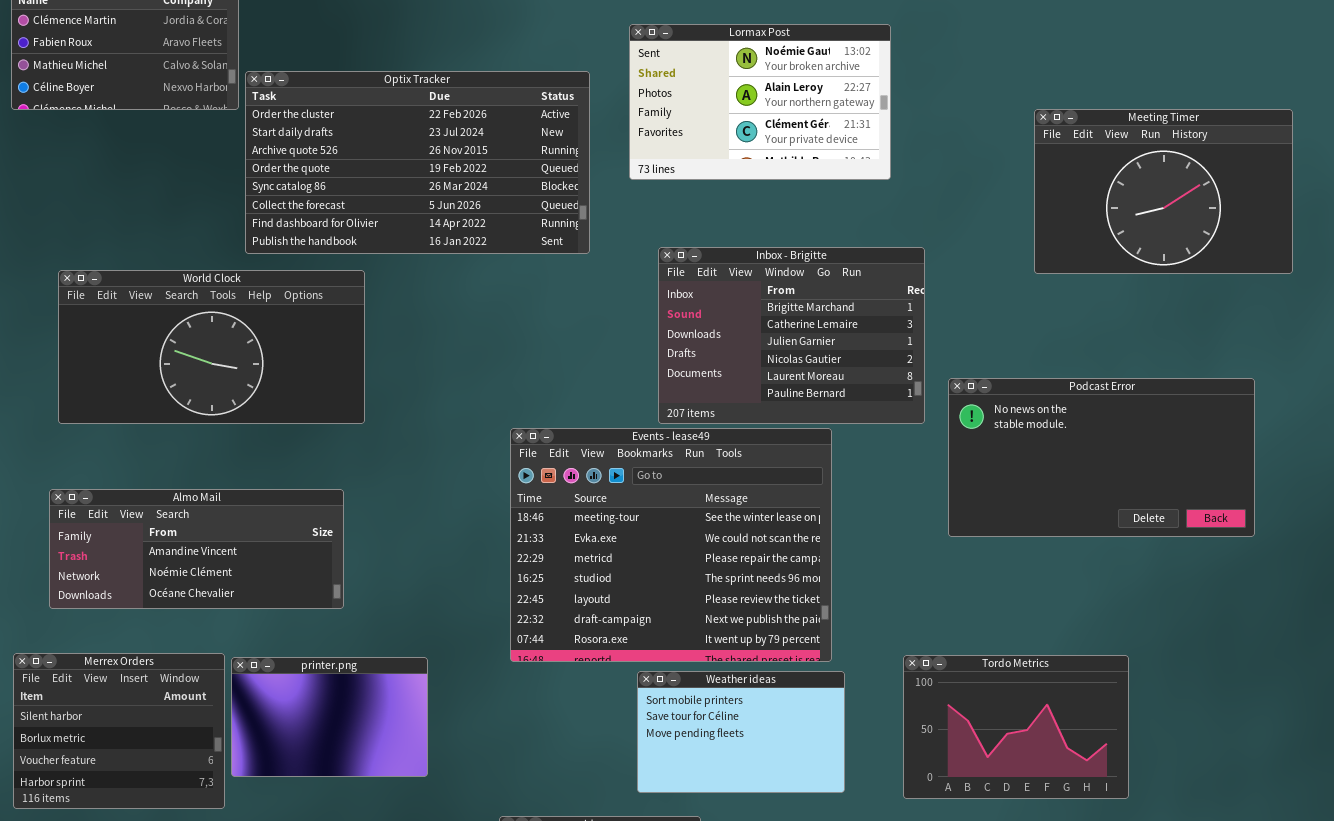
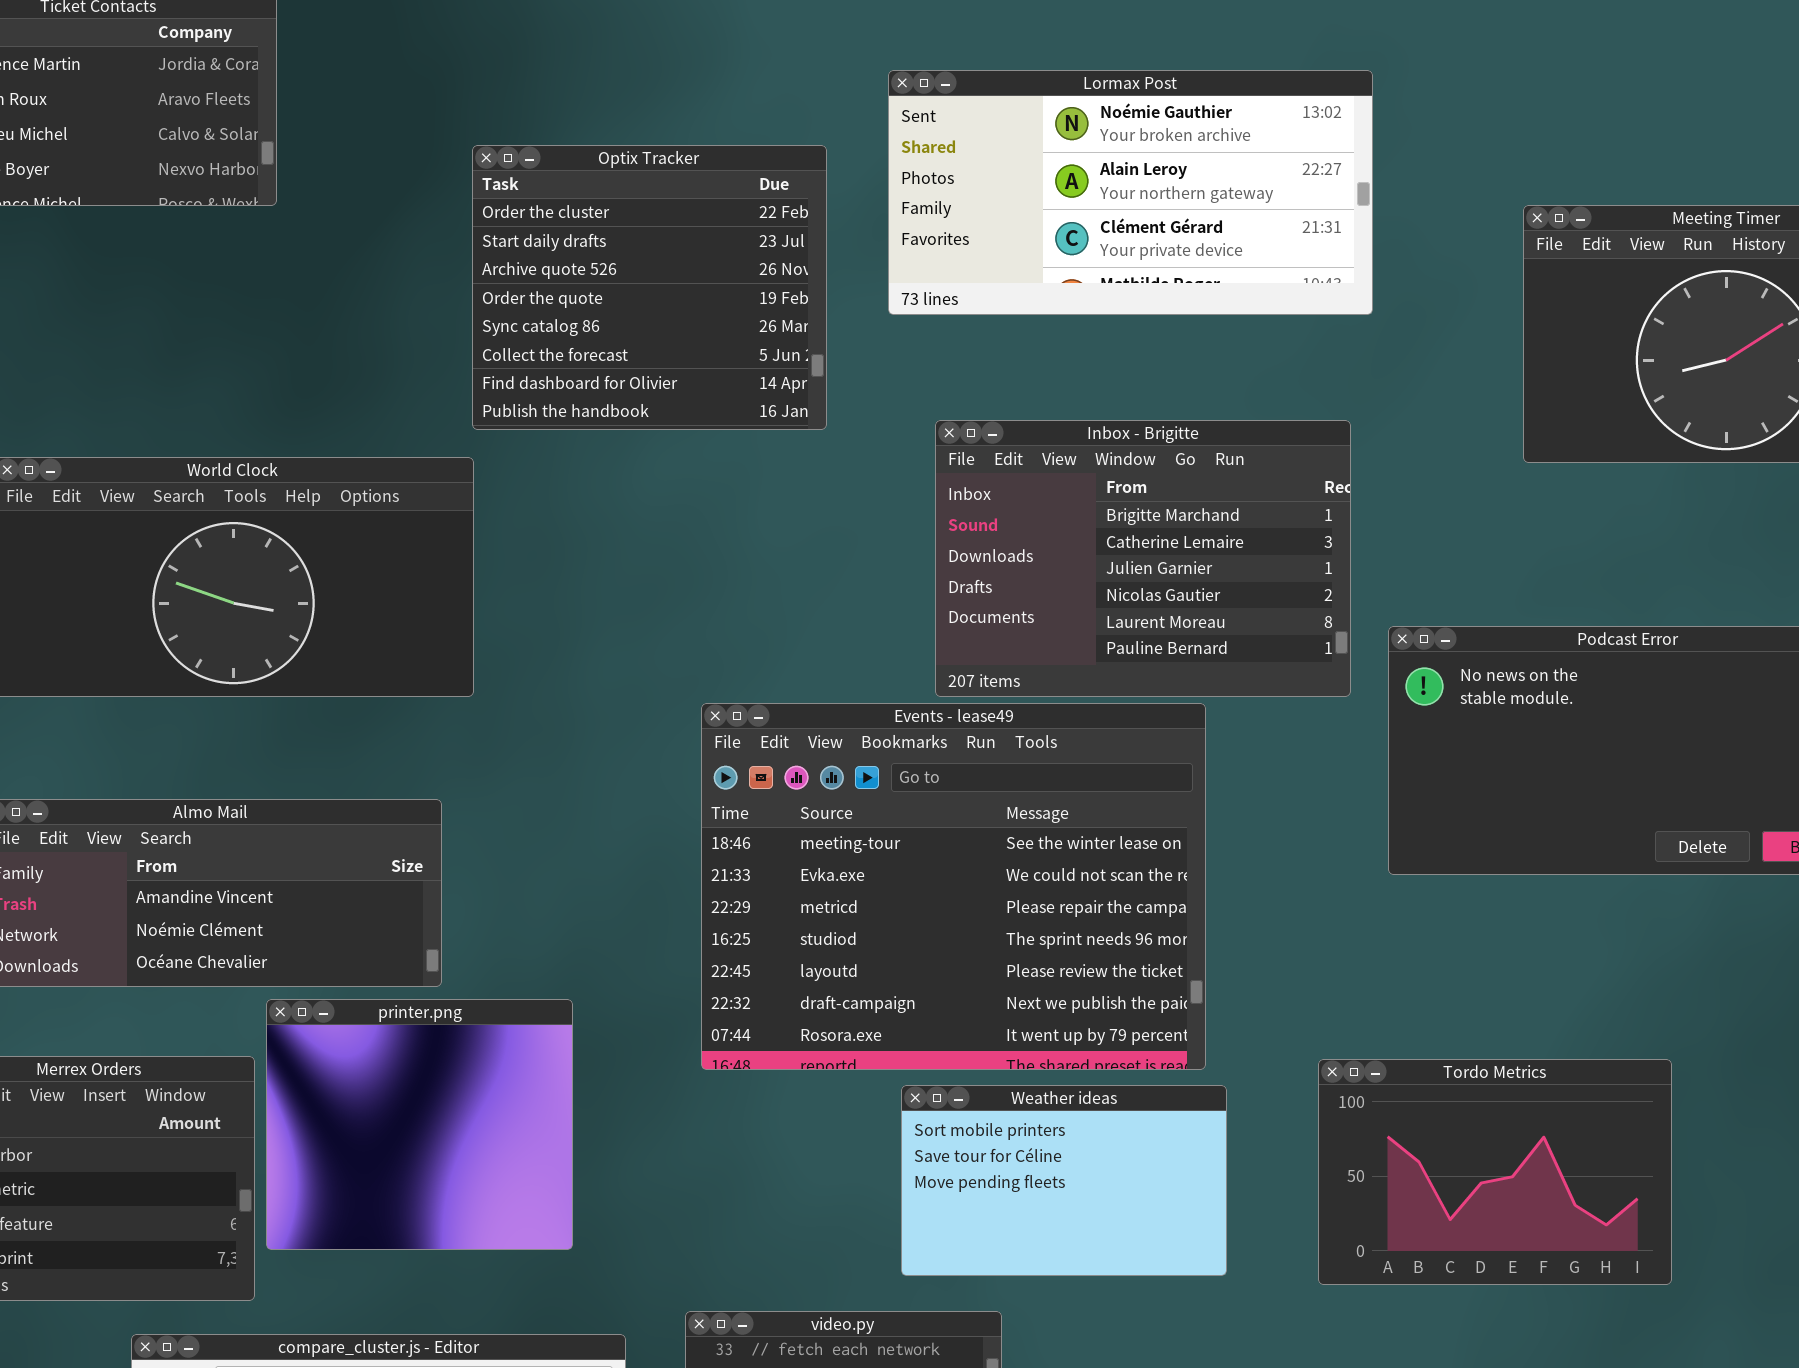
Lormax Post: [629,24,891,180] -> [888,70,1373,315], resized
Optix Tracker: [245,71,590,254] -> [472,145,827,430], resized
printer.png: [231,657,428,777] -> [266,999,573,1250], resized

